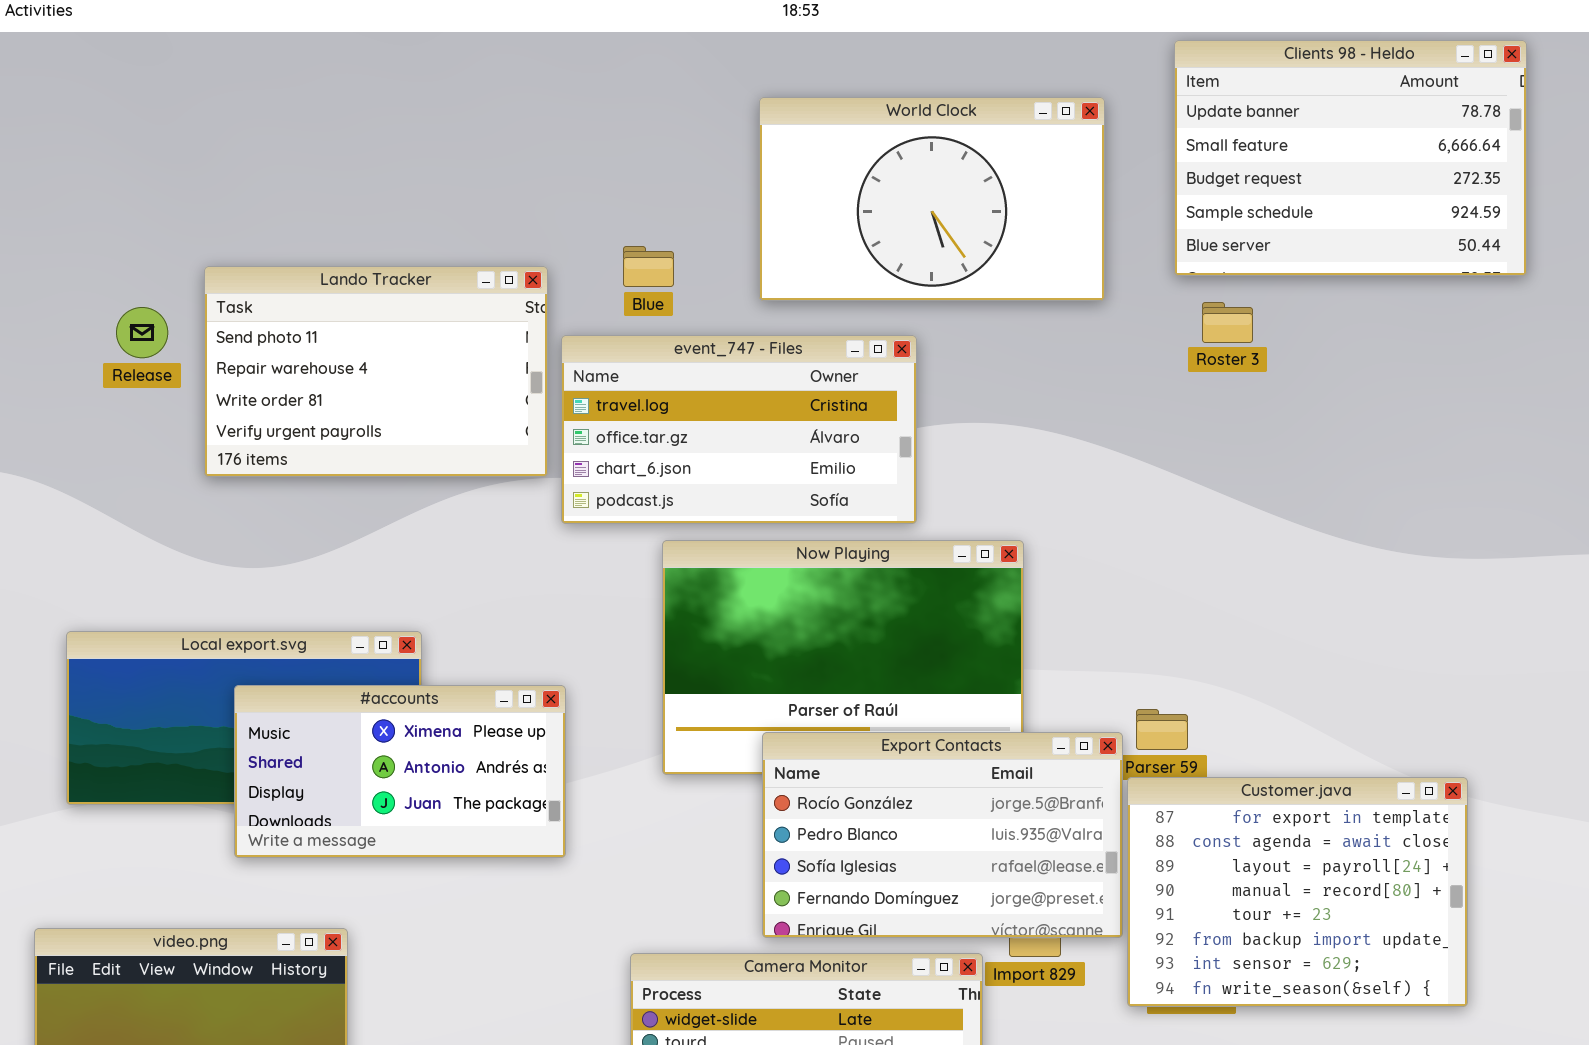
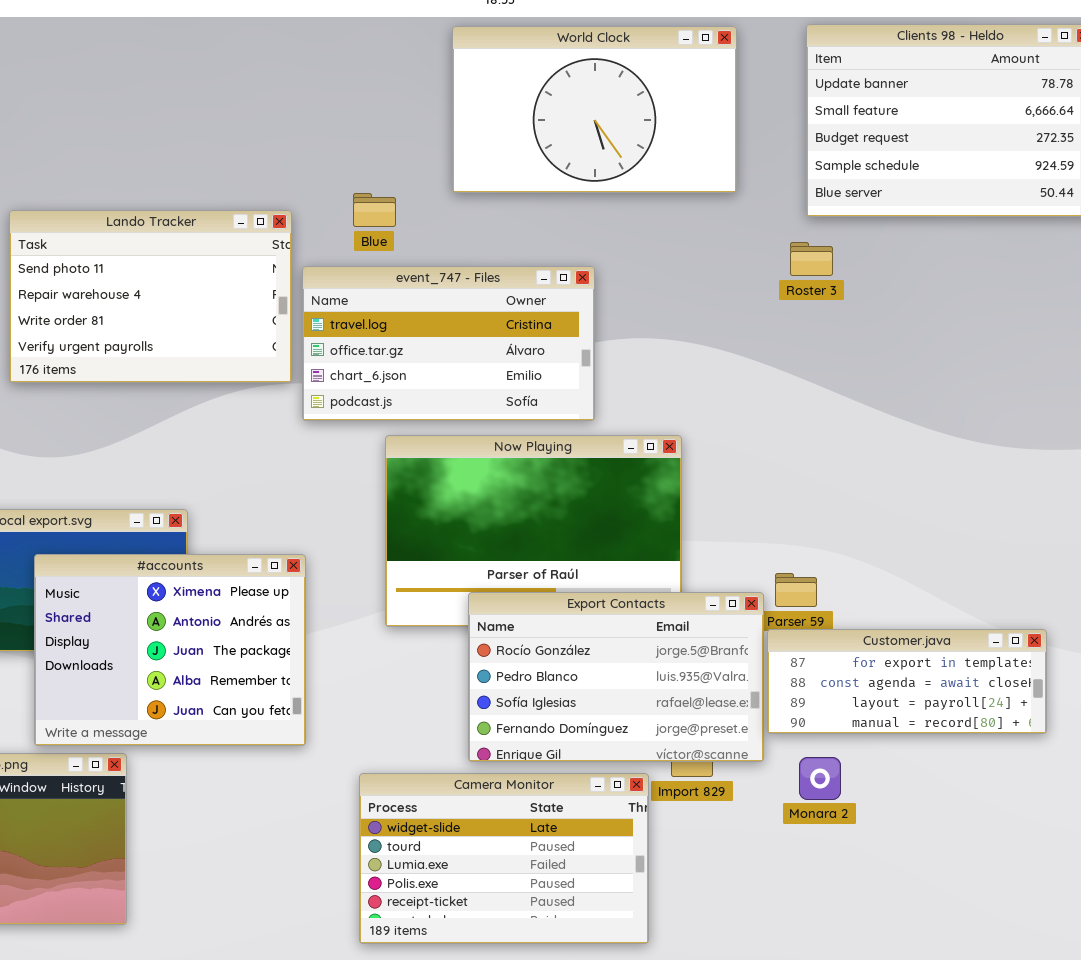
World Clock: [759,97,1105,301] -> [452,26,737,193], moved
Roster 3: [1202,302,1253,343] -> [790,242,833,276], moved
#accounts: [234,685,566,858] -> [34,554,306,746], resized
Customer.java: [1127,777,1468,1007] -> [767,629,1047,734], resized

